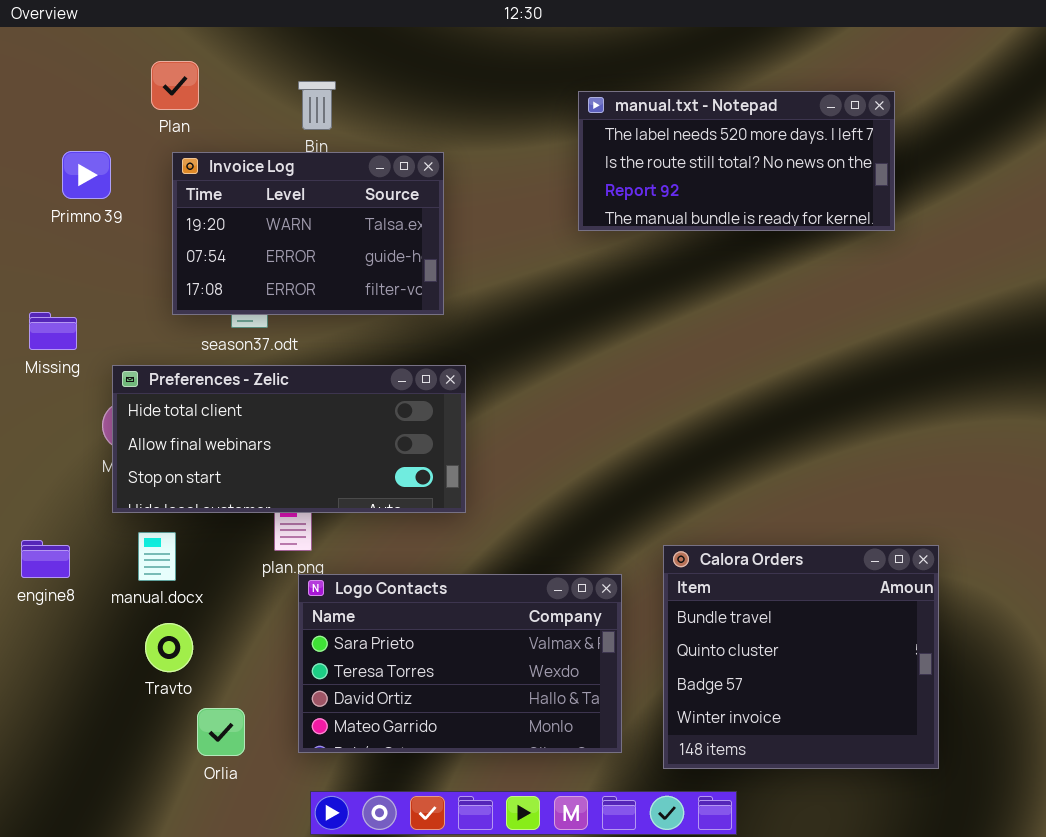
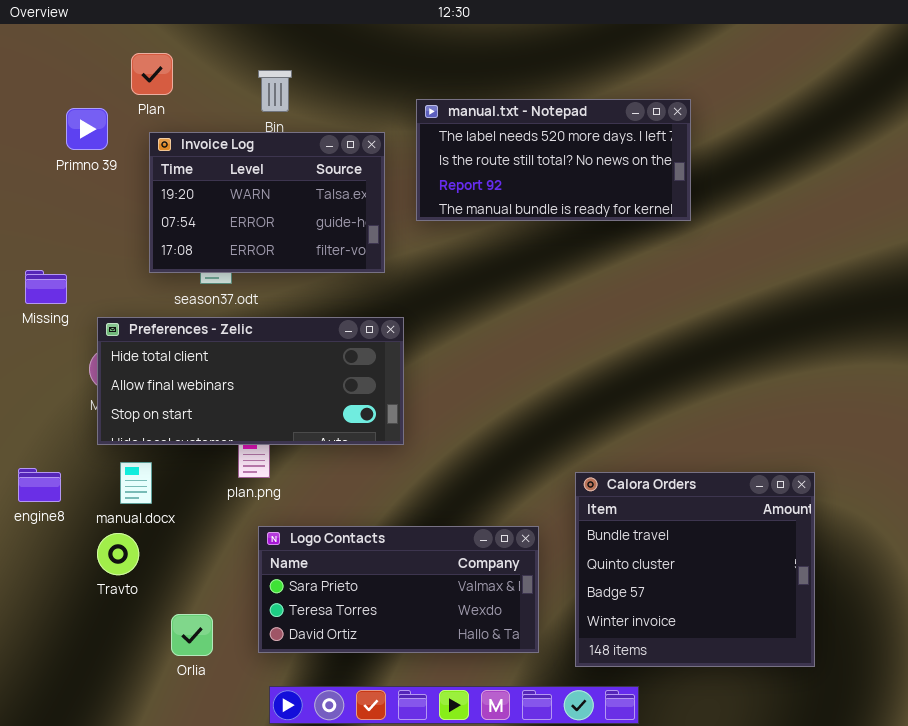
manual.txt - Notepad: [578,91,895,231] -> [416,99,691,221], moved
Primno 39: [62,151,111,199] -> [66,108,108,150], moved
Logo Contacts: [298,574,622,753] -> [258,526,539,653], resized
Travto: [145,623,193,672] -> [97,533,139,575], moved

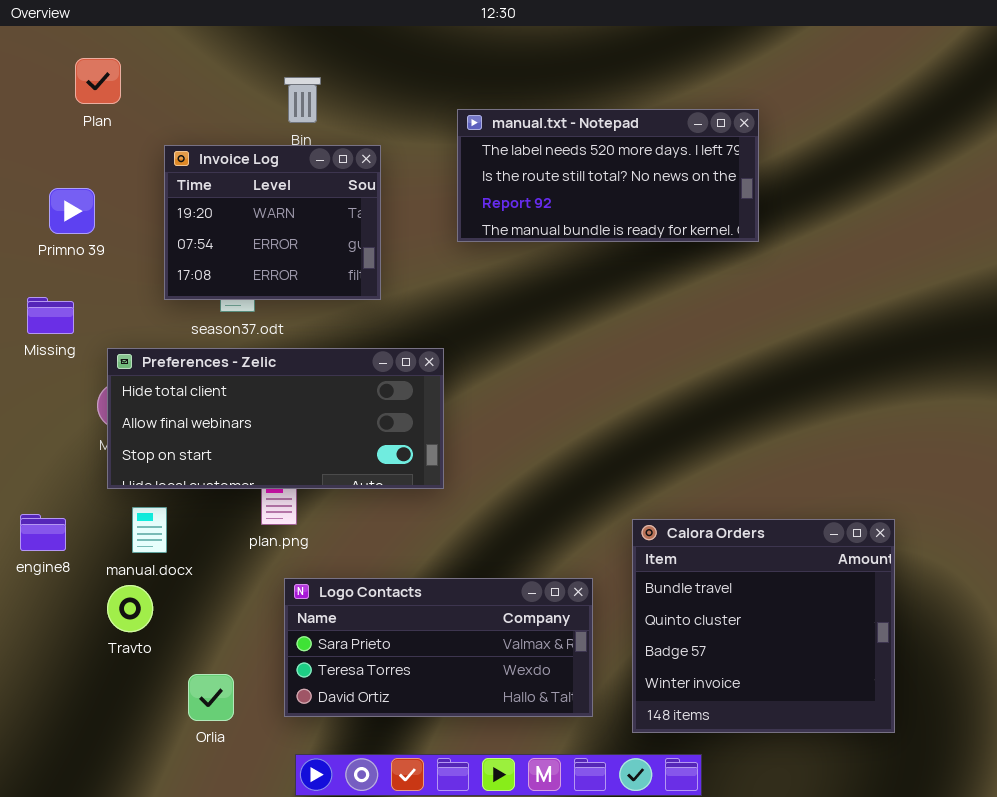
Plan: [131,53,173,95] -> [75,58,121,104], moved
Primno 39: [66,108,108,150] -> [49,188,95,234], moved
Invoice Log: [149,132,385,273] -> [164,145,381,300], resized

